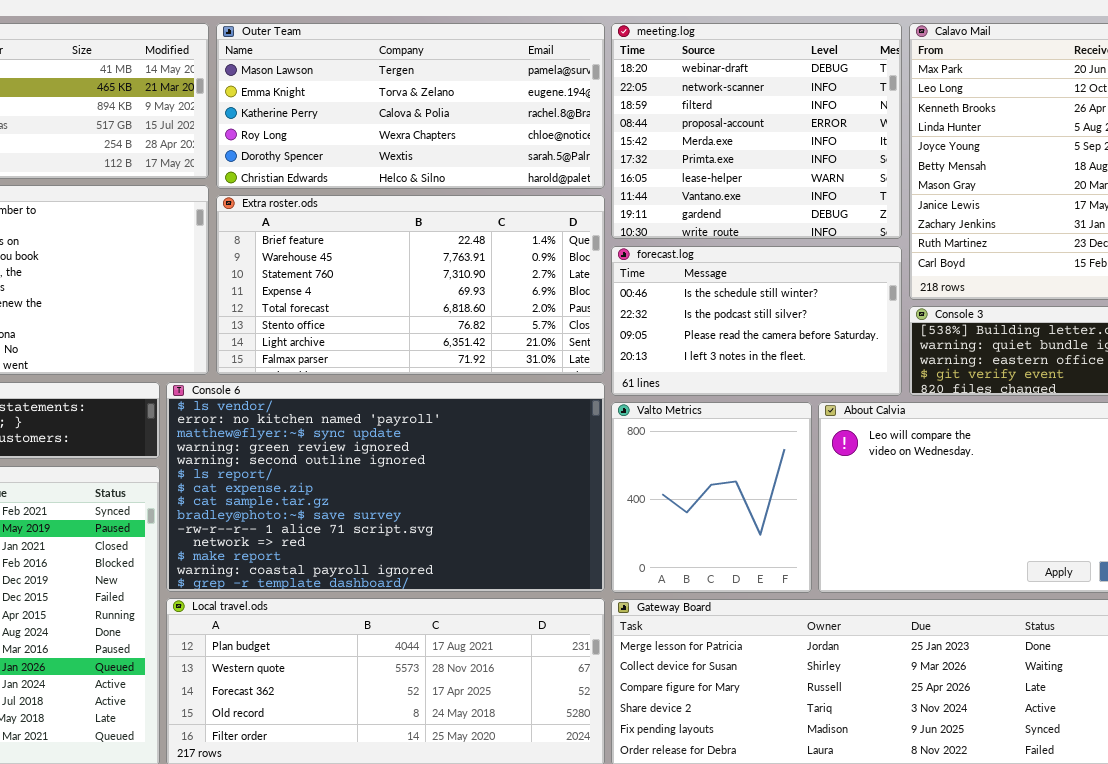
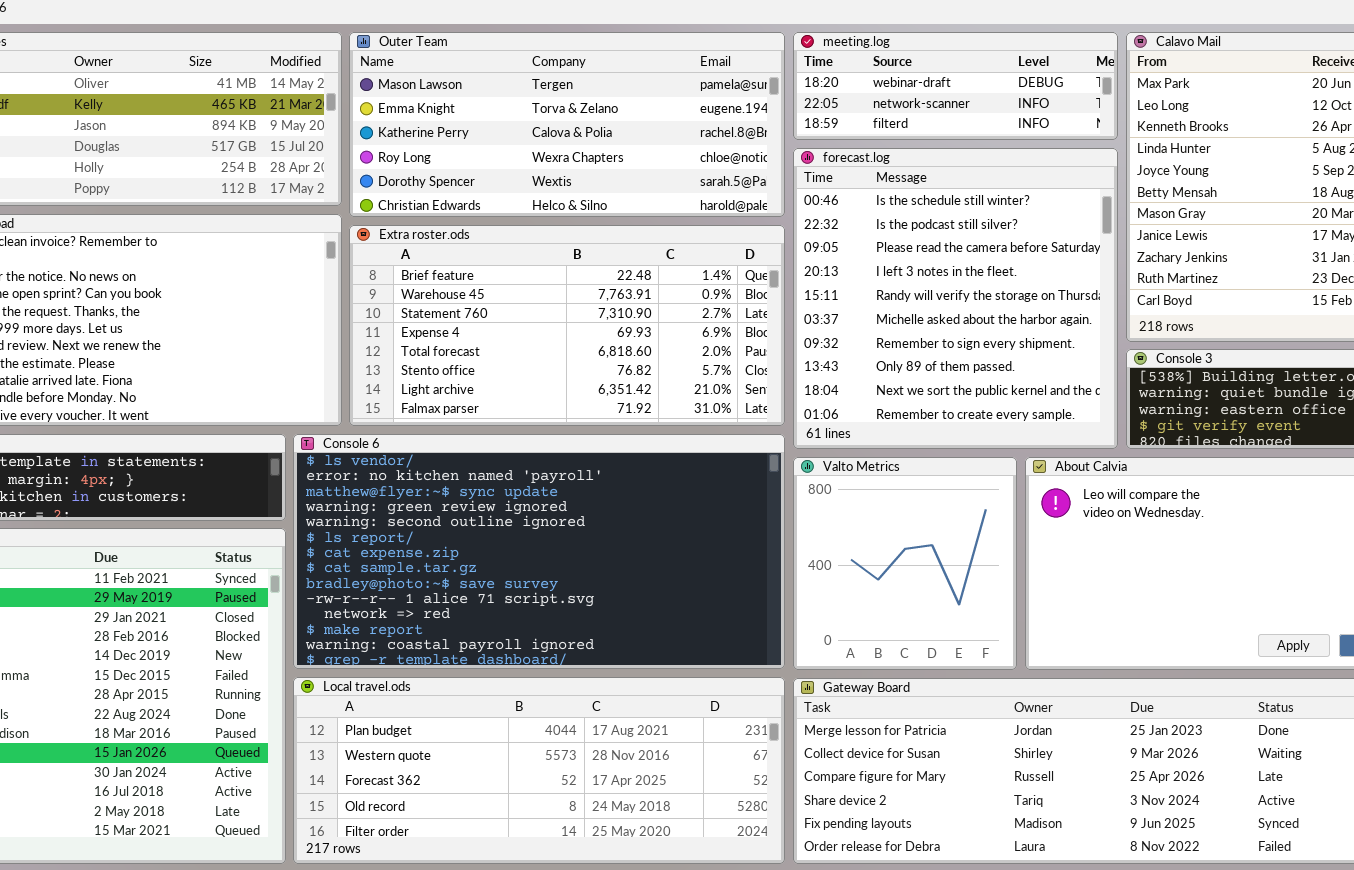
meeting.log: [611,23,902,239] -> [793,32,1118,140], resized
forecast.log: [611,246,902,396] -> [793,148,1118,449], resized

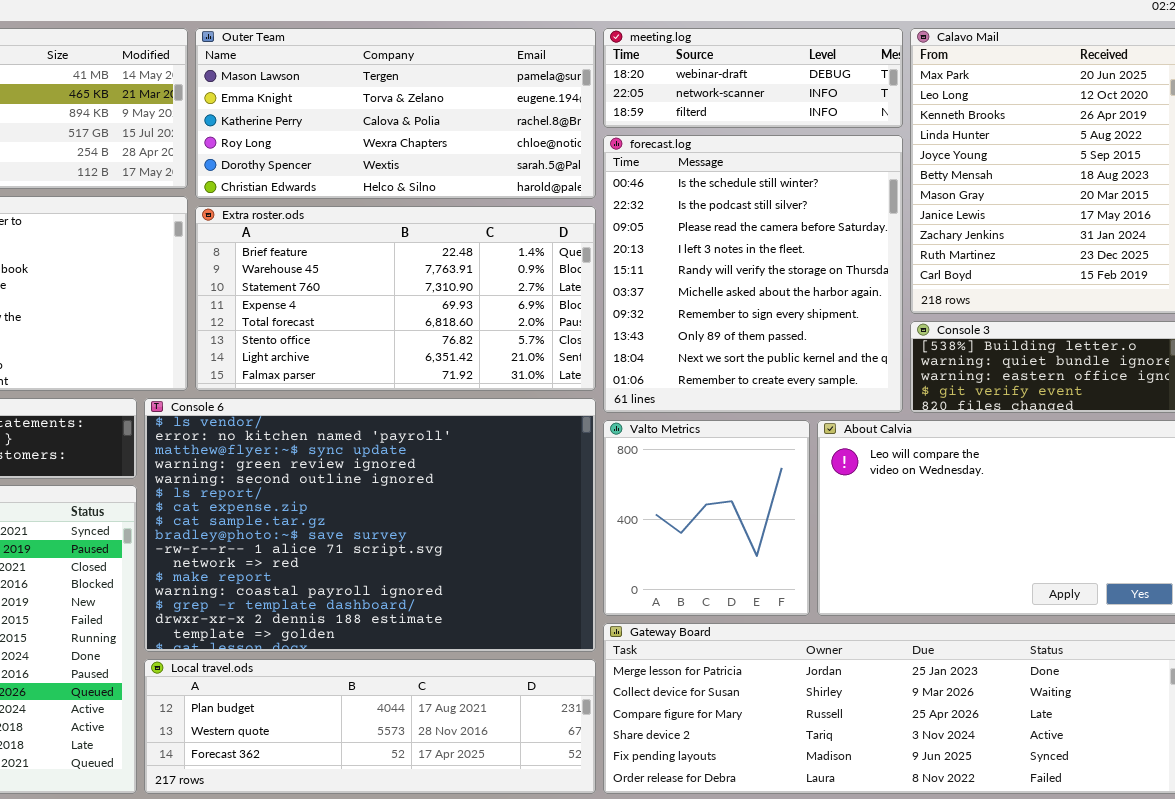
Console 6: [293,434,785,669] -> [144,398,596,652], resized
Local travel.ods: [293,677,785,864] -> [144,659,596,794], resized

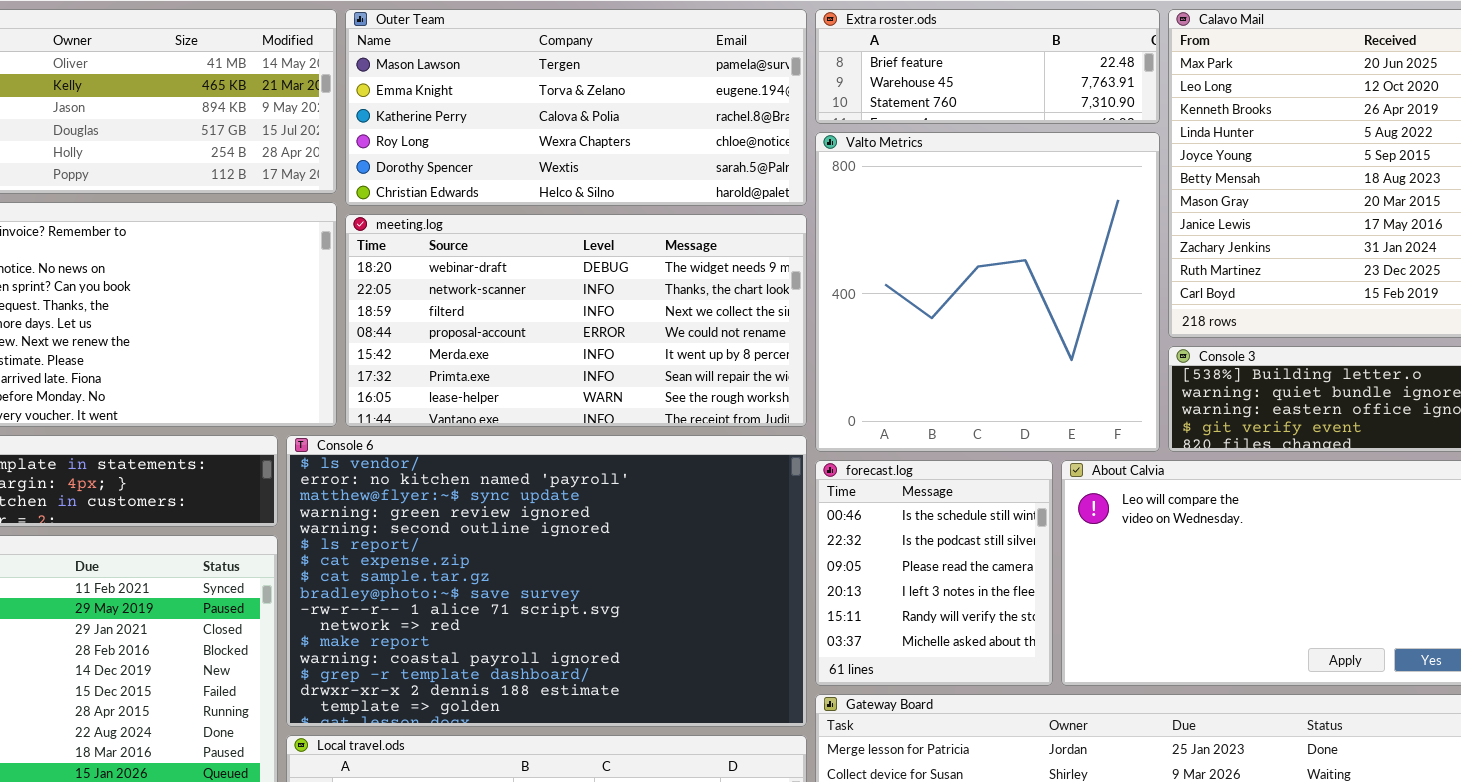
meeting.log: [603,28,903,128] -> [345,214,807,427], moved, resized
forecast.log: [603,135,903,413] -> [815,460,1053,686], moved, resized
Extra roster.ods: [195,206,596,391] -> [815,9,1160,124], moved, resized
Valto Metrics: [603,420,810,616] -> [815,132,1160,452], moved, resized

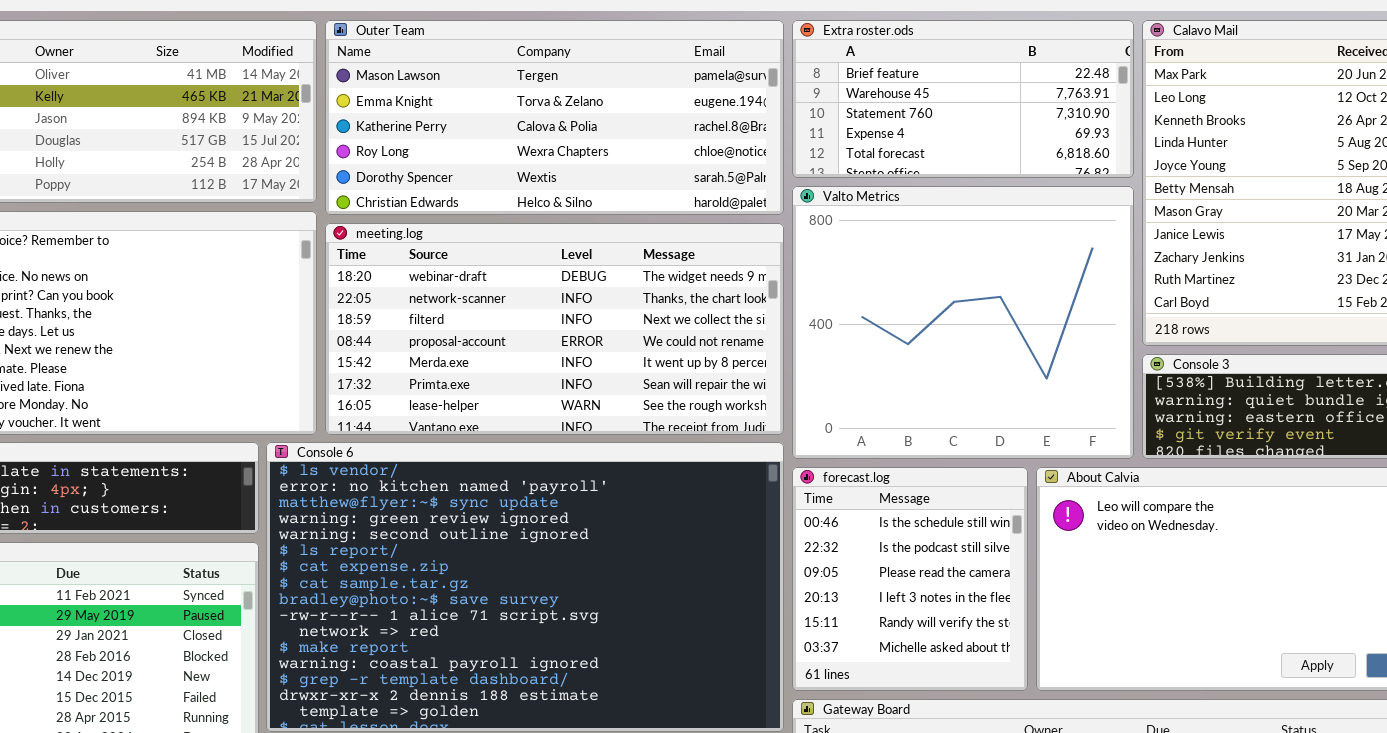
Extra roster.ods: [815,9,1160,124] -> [792,20,1134,178], resized
Valto Metrics: [815,132,1160,452] -> [792,186,1134,459], resized

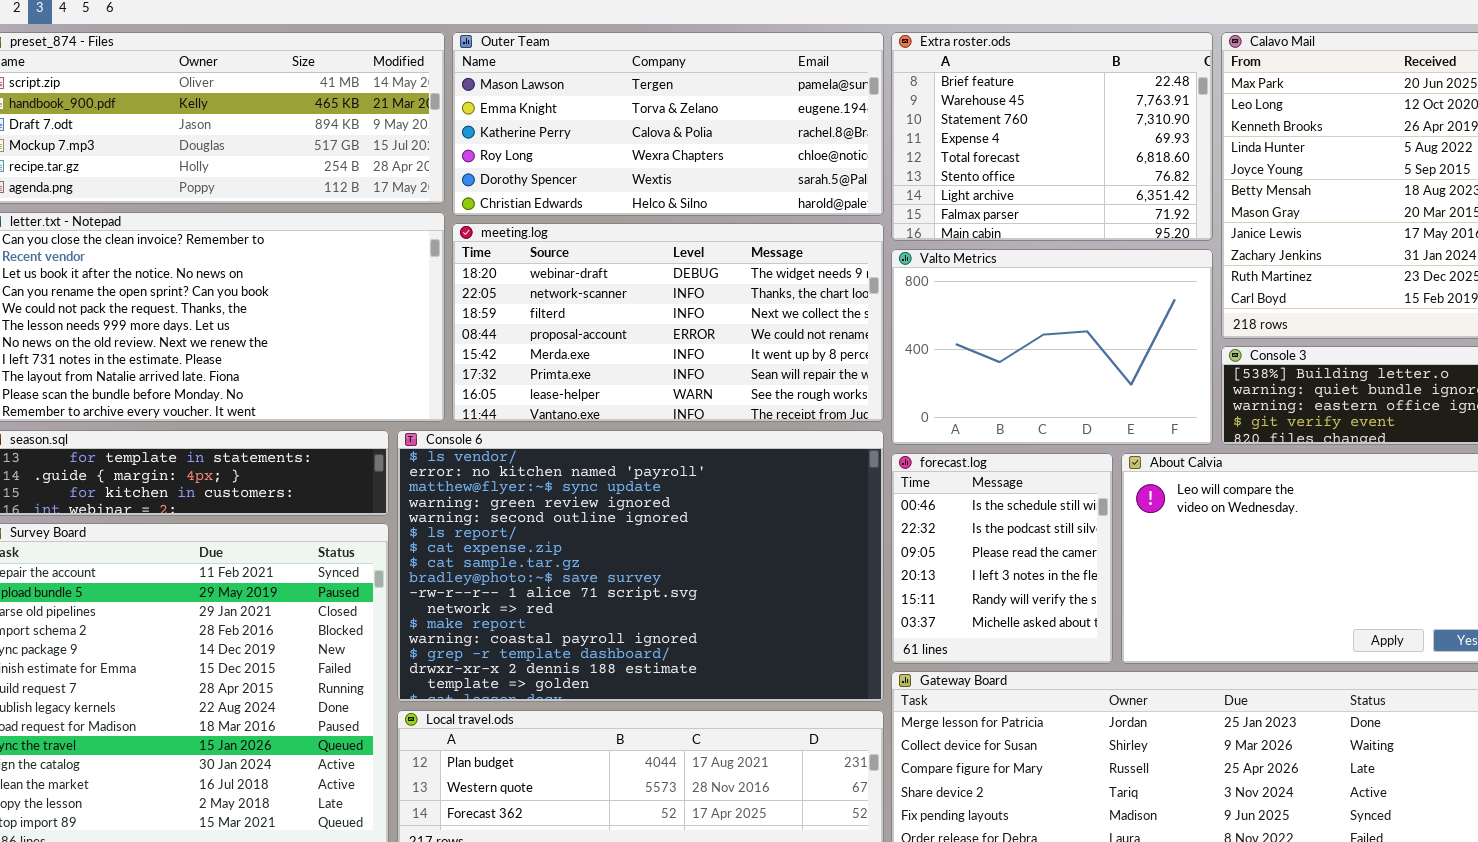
Extra roster.ods: [792,20,1134,178] -> [891,32,1213,241], resized
Valto Metrics: [792,186,1134,459] -> [891,249,1213,445], resized

